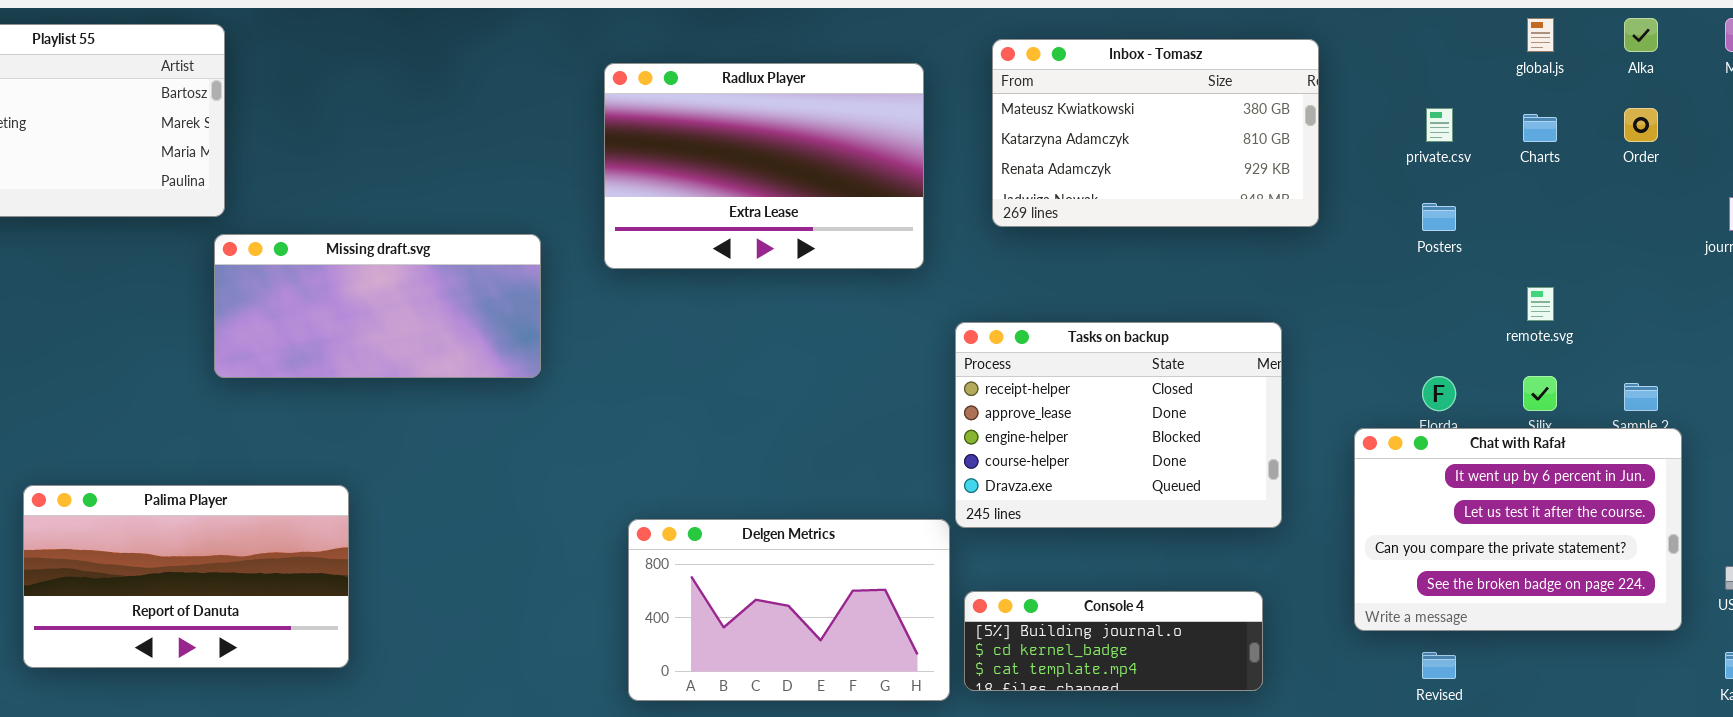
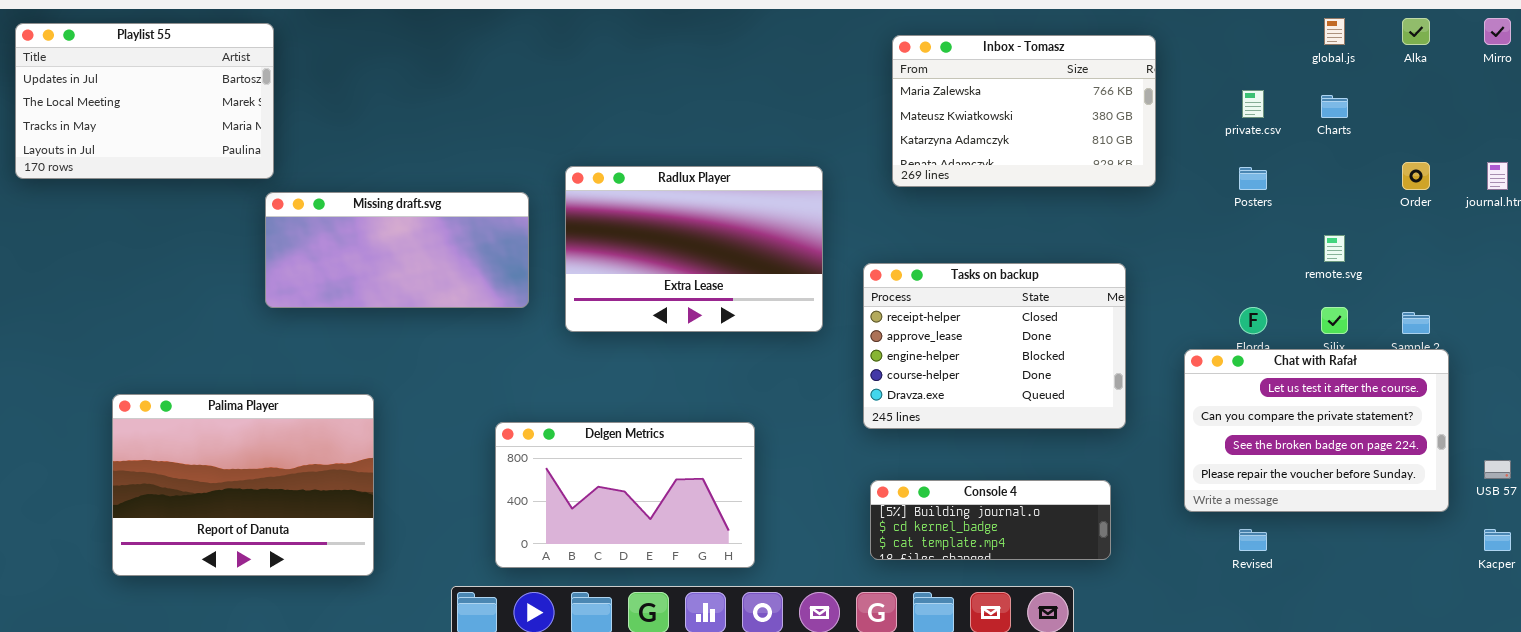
Inbox - Tomasz: [992,39,1319,227] -> [892,35,1156,187], scrolled up 1 row
Radlux Player: [604,63,924,269] -> [565,166,823,332], moved
Order: [1624,108,1658,142] -> [1402,162,1430,190], moved
Chat with Rafał: [1354,428,1682,631] -> [1184,349,1449,512], scrolled down 1 row
Palima Player: [23,485,349,668] -> [112,394,374,576], resized
Delgen Metrics: [628,519,950,701] -> [495,422,755,568], moved

